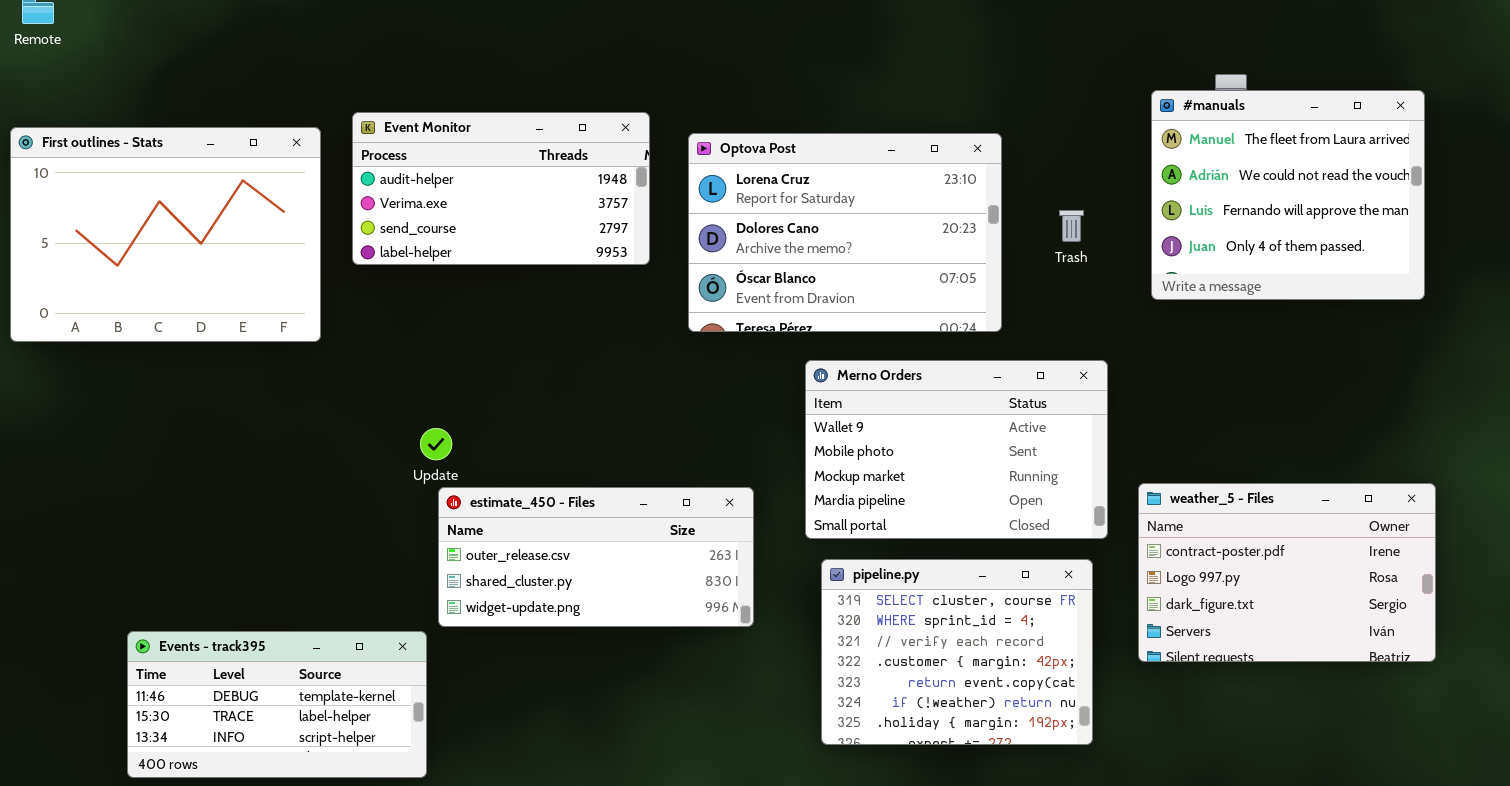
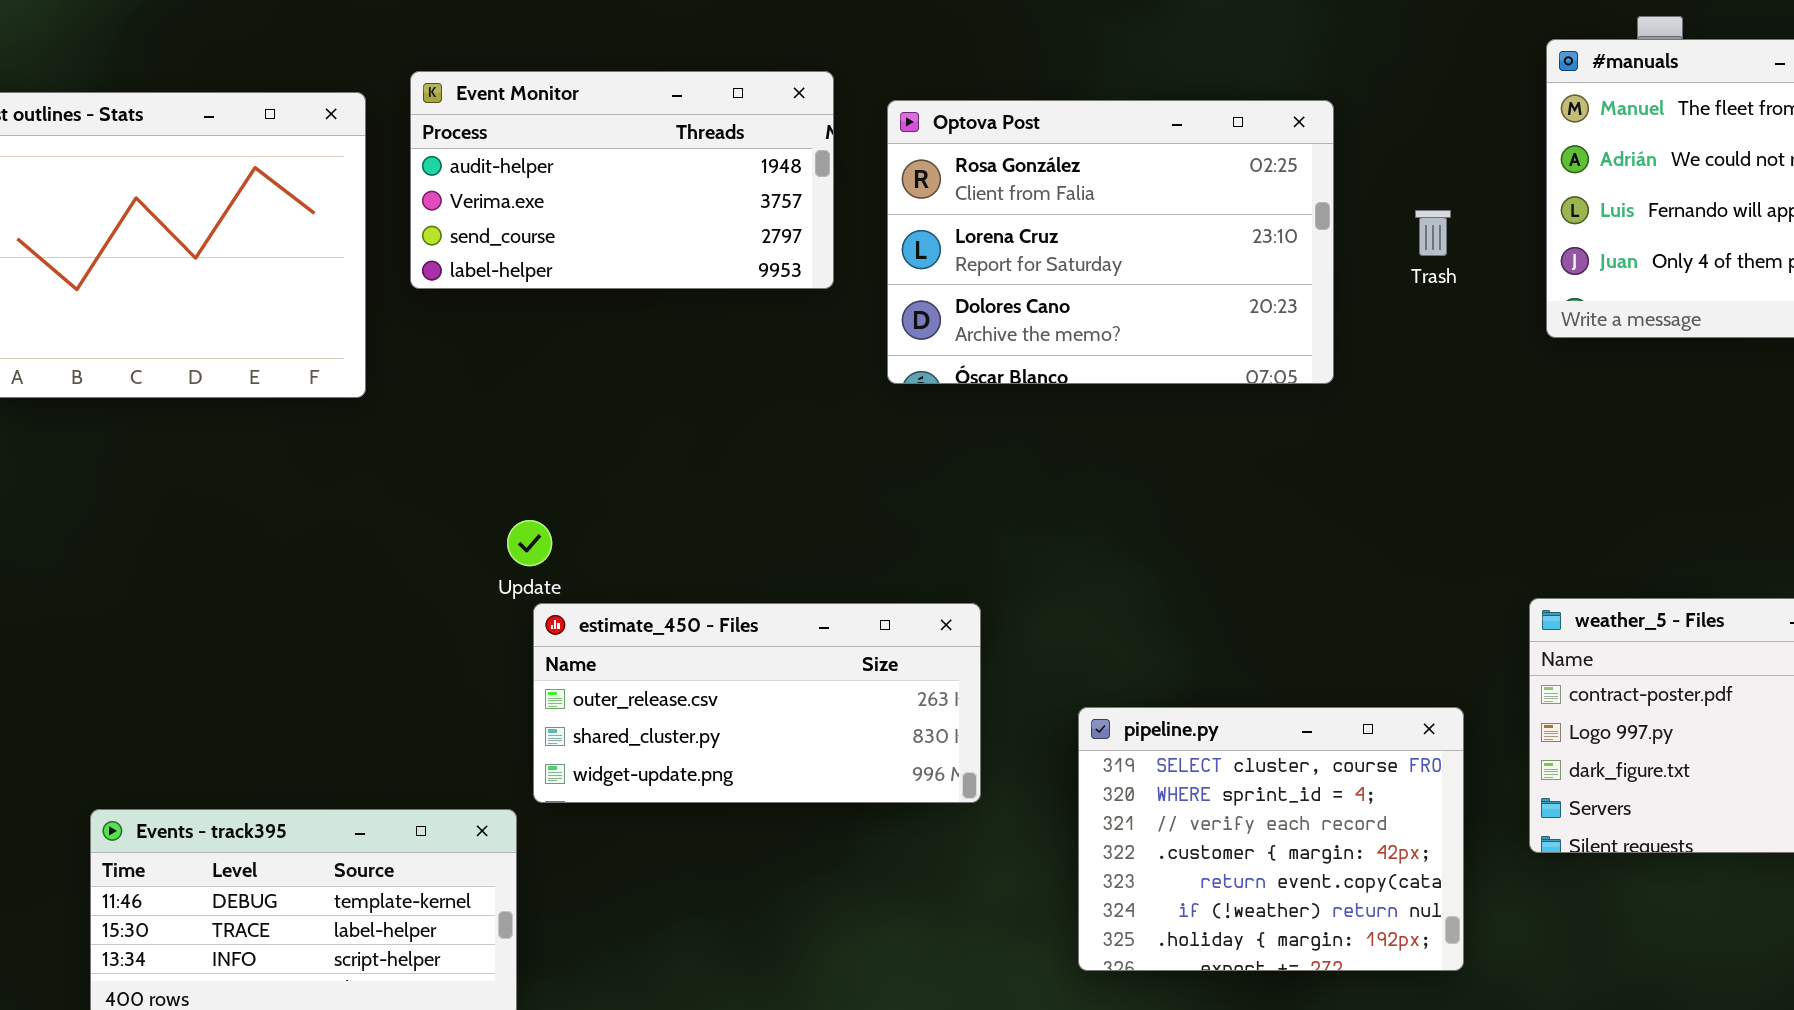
Optova Post: [688,133,1002,332] -> [887,100,1334,384], scrolled up 1 row
Merno Orders: [805,360,1108,539] -> none, closed

